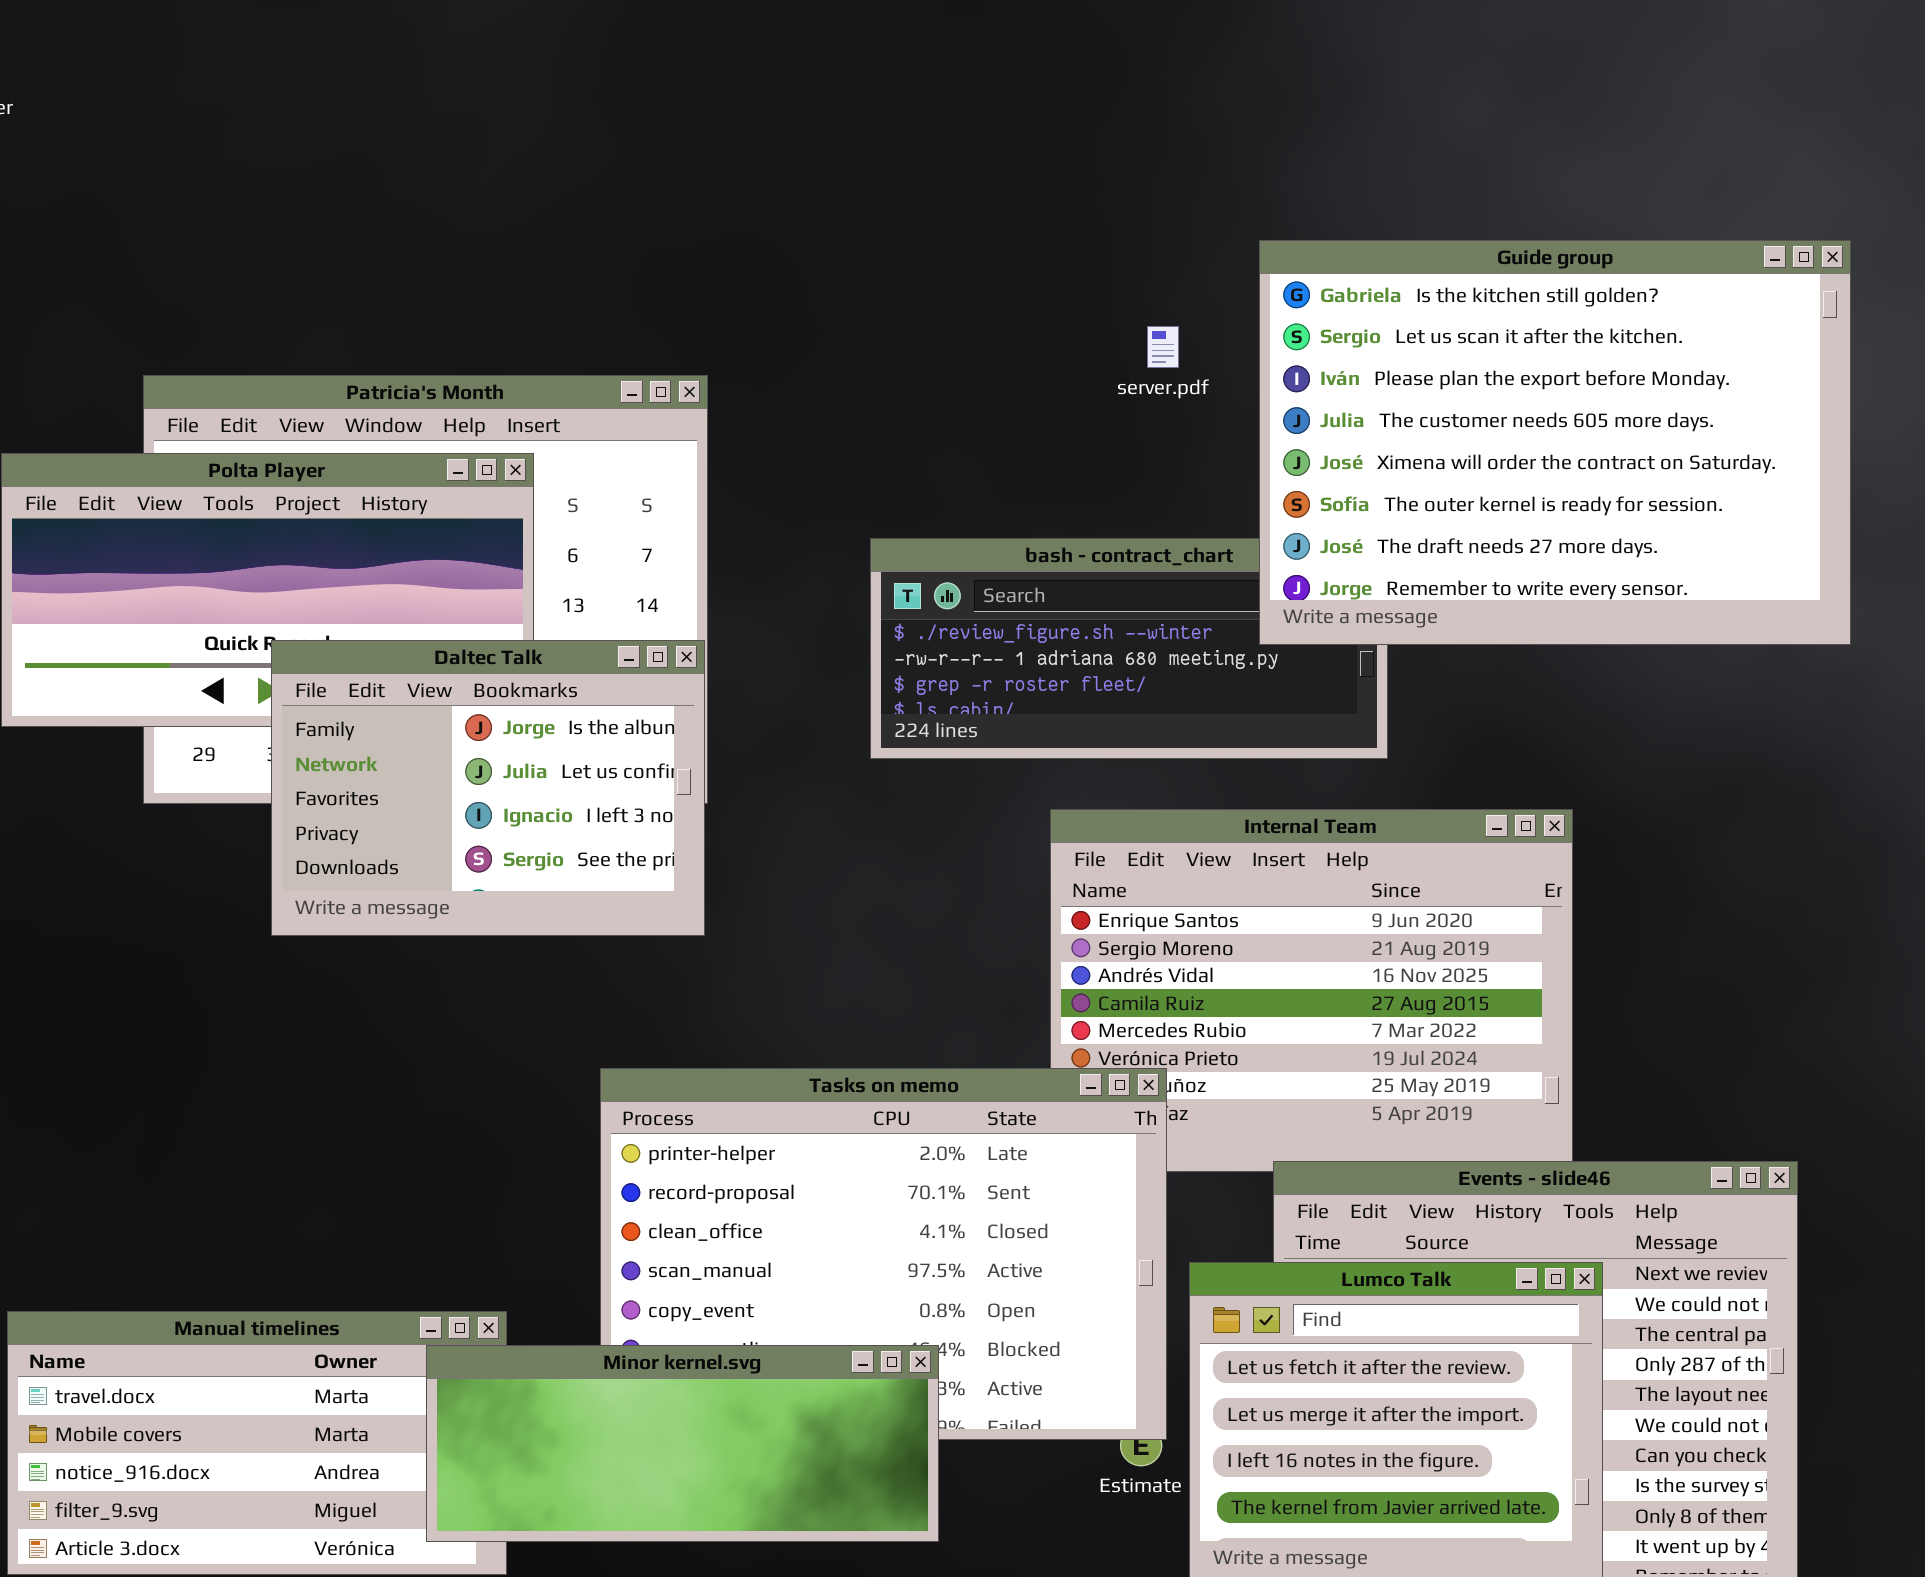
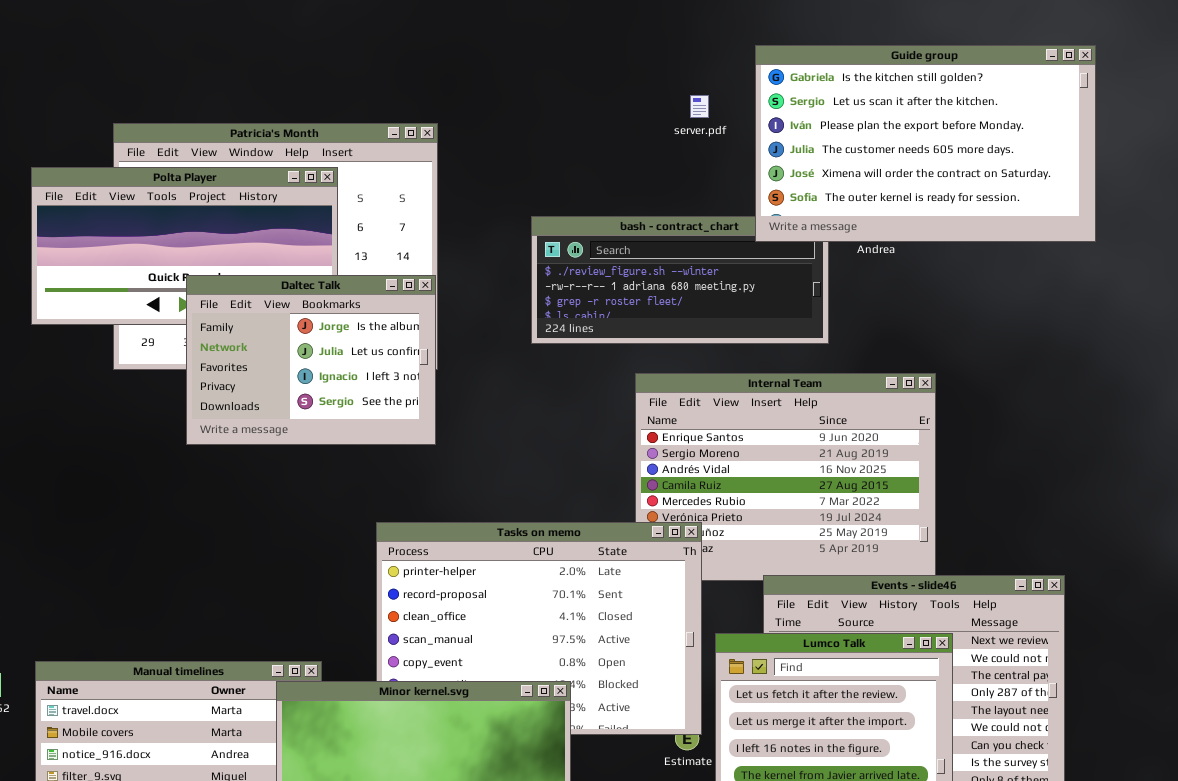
Guide group: [1259,240,1851,645] -> [755,45,1096,242], resized

